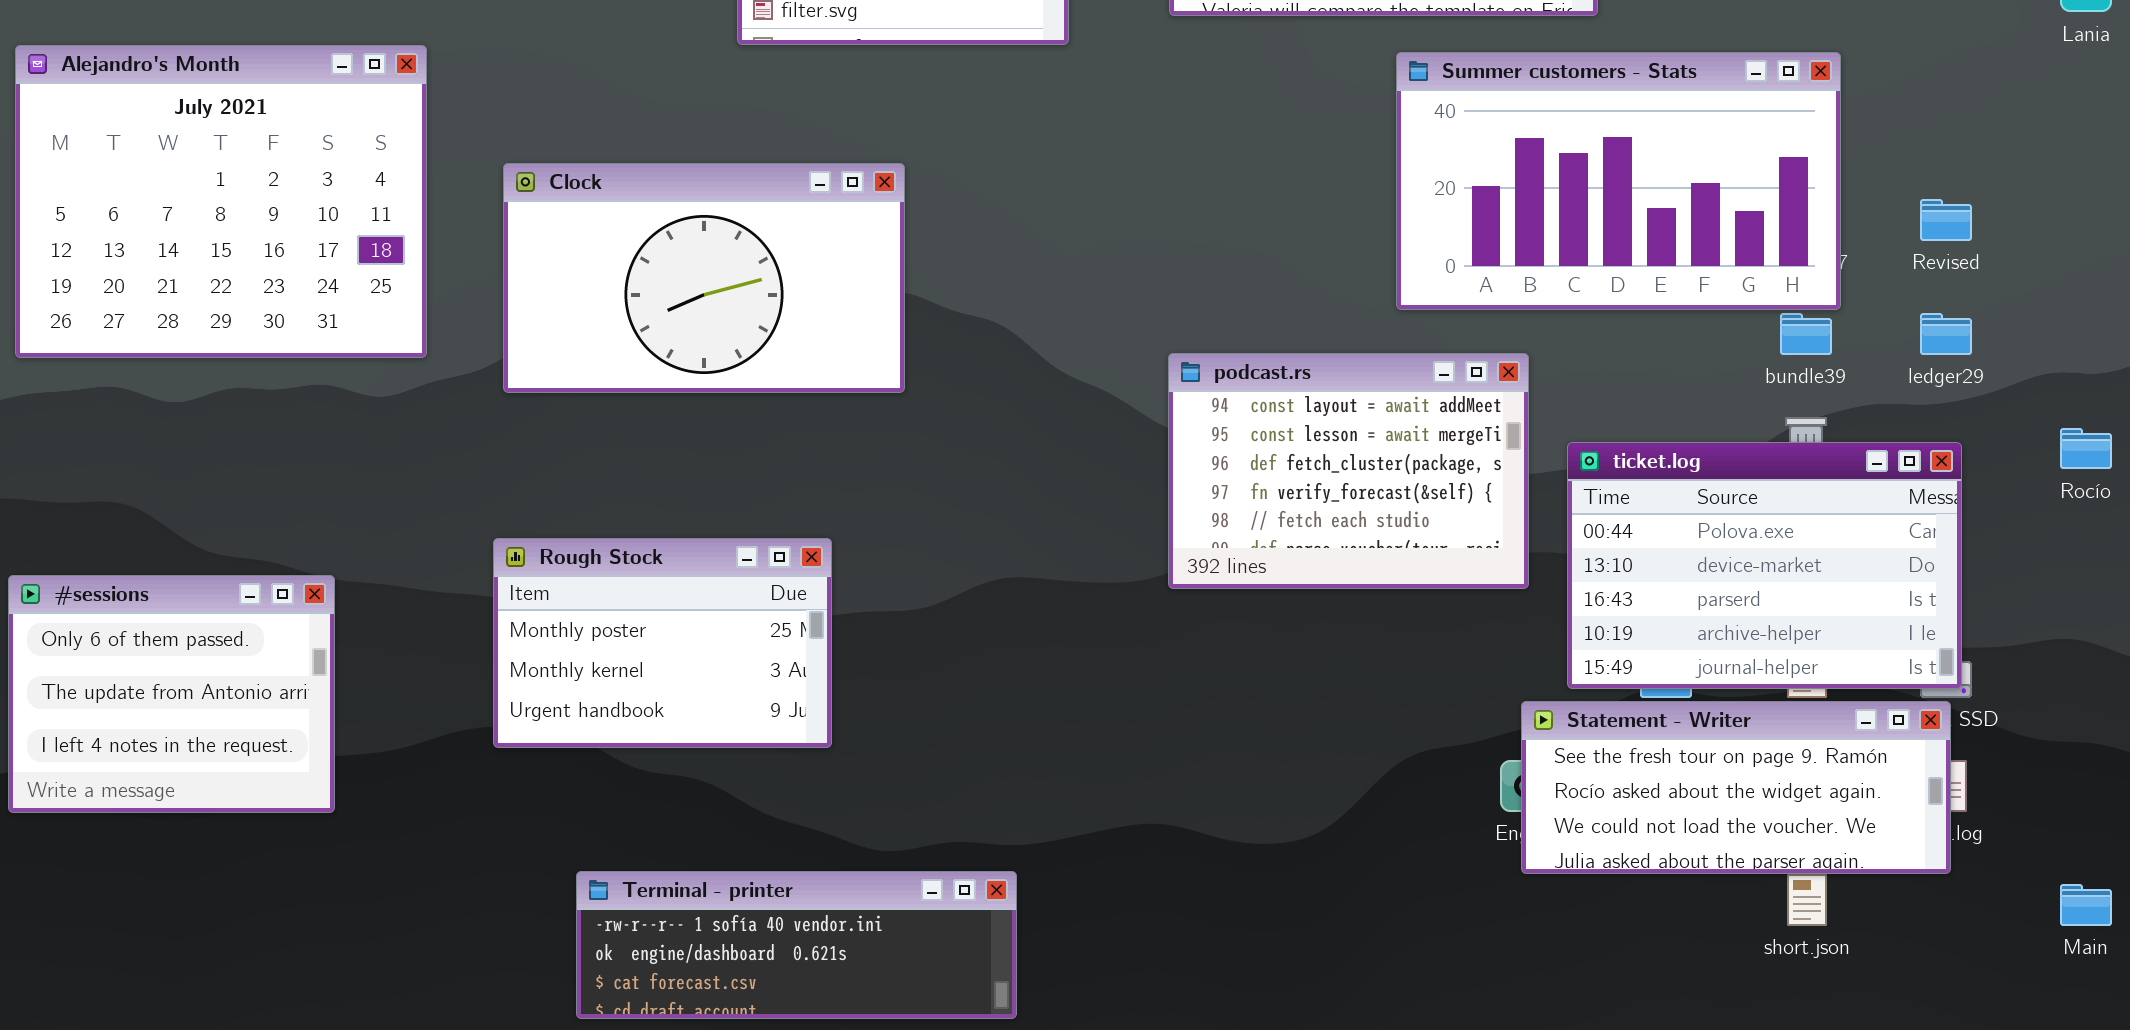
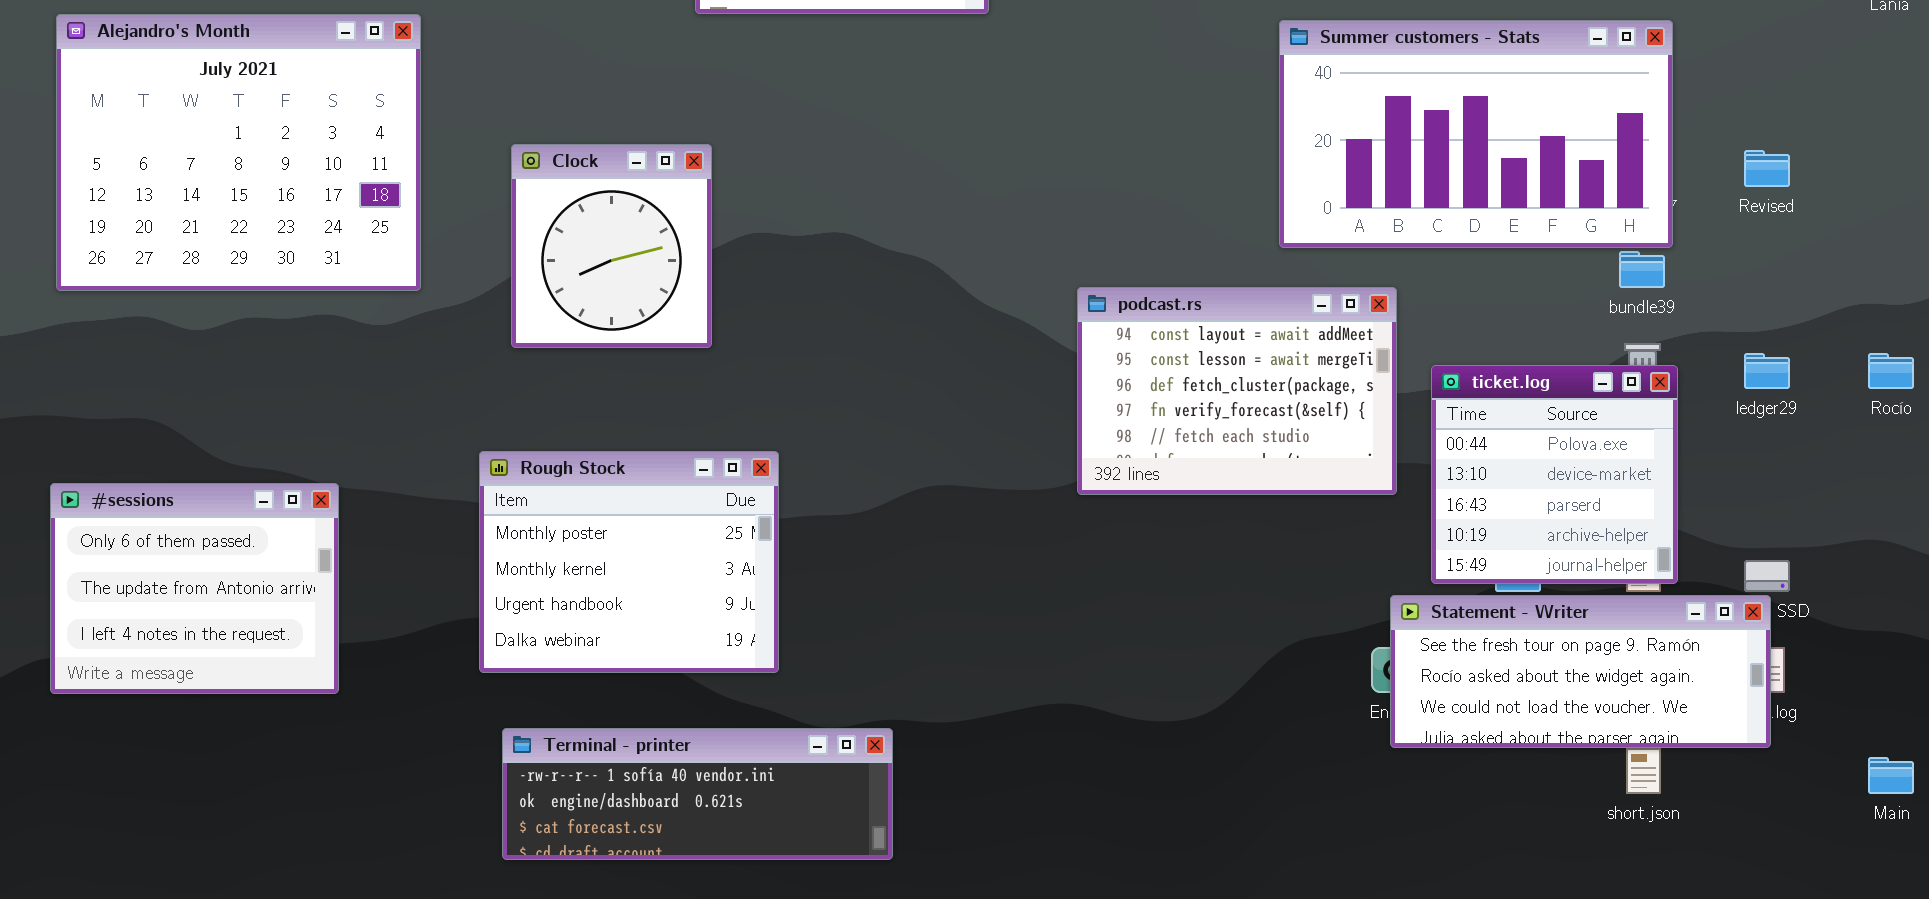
Clock: [503,163,905,393] -> [511,144,712,348], moved, resized
ledger29: [1920,313,1972,355] -> [1744,353,1790,389], moved
ticket.log: [1567,442,1962,689] -> [1431,365,1678,584], resized
Rough Stock: [493,538,832,748] -> [479,451,779,673], resized
Terminal - printer: [576,871,1017,1019] -> [502,728,893,860], moved

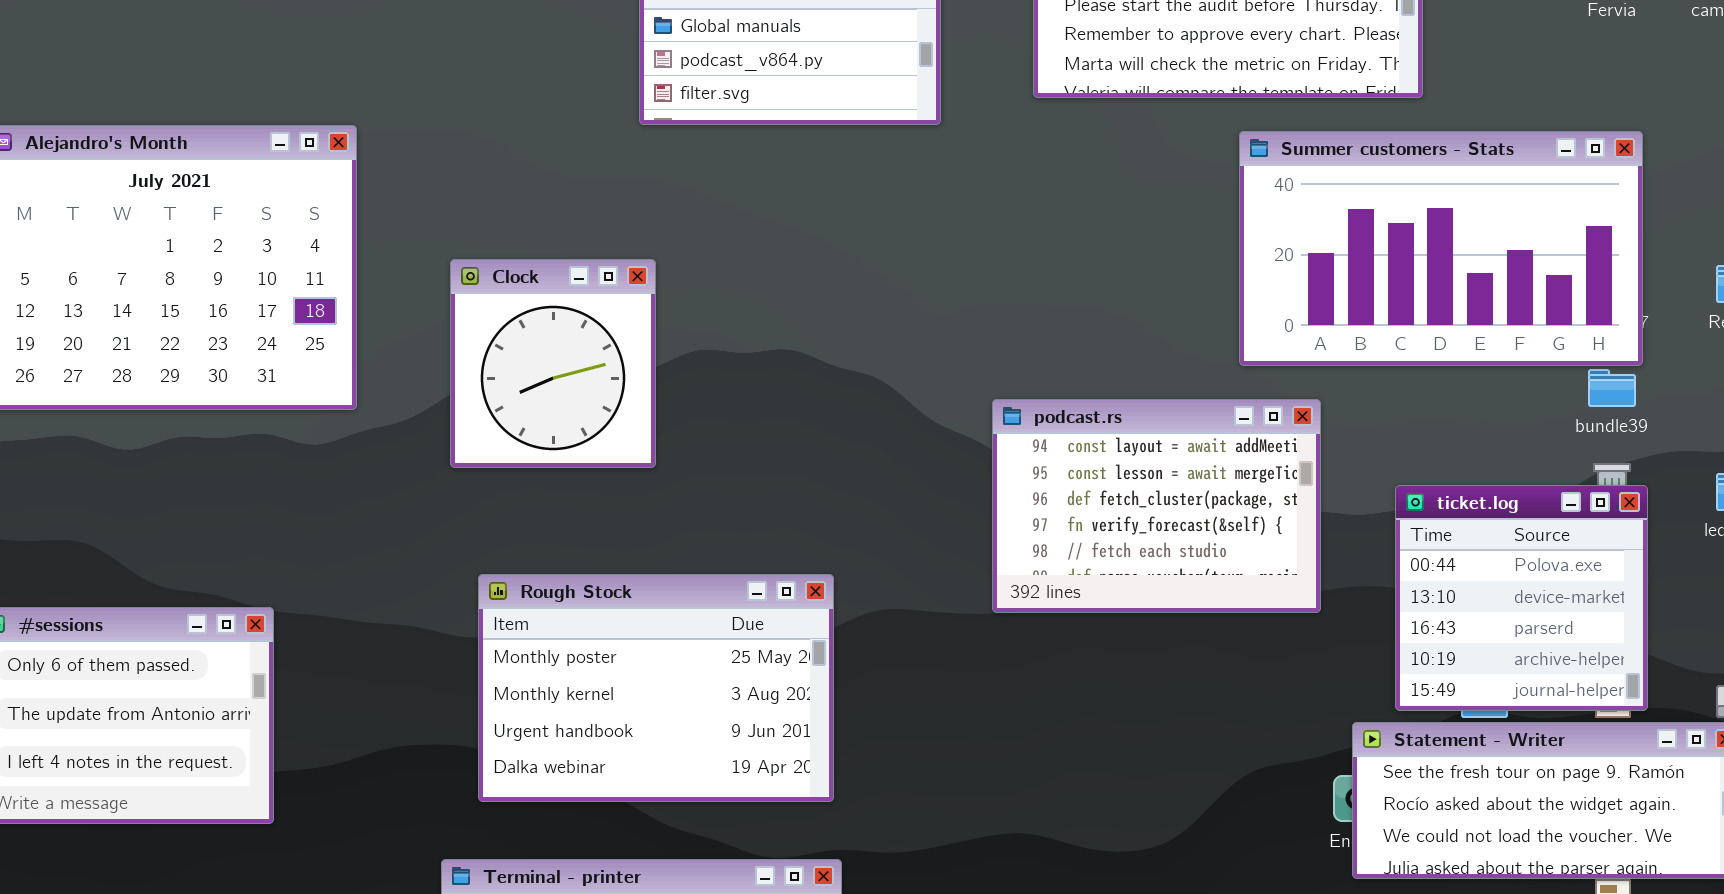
podcast.rs: [1077,287,1397,495] -> [992,399,1321,613], moved
Rough Stock: [479,451,779,673] -> [478,574,834,802], moved, resized

